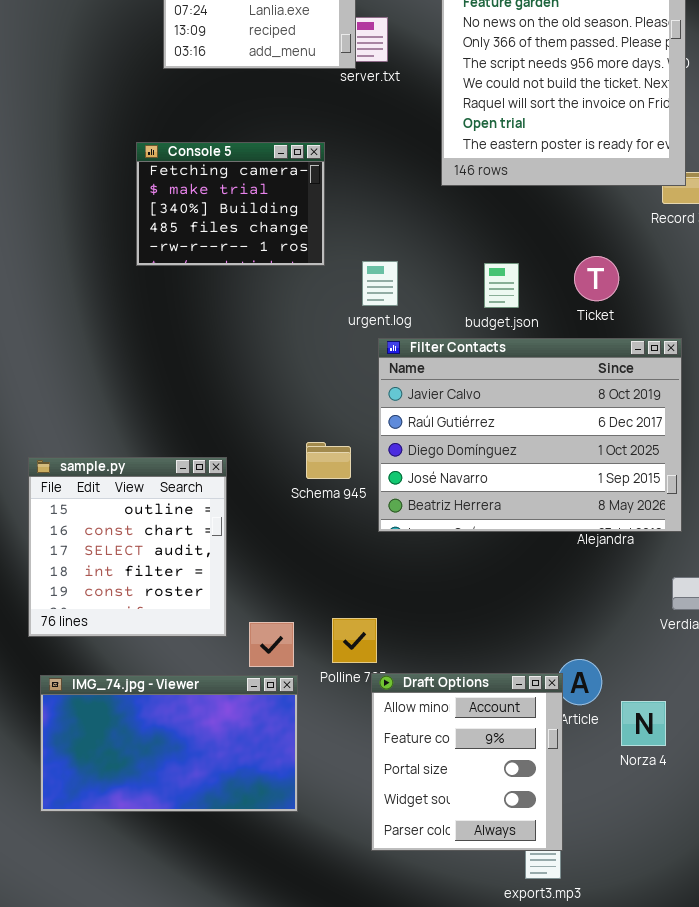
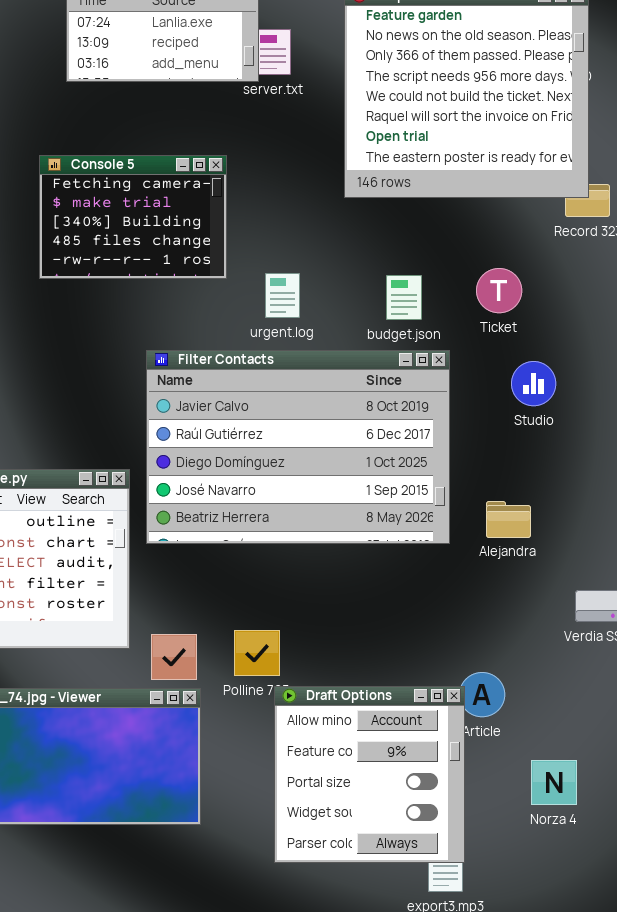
Filter Contacts: [378,338,682,532] -> [146,350,450,544], moved
Norza 4: [621,701,666,746] -> [531,760,577,805], moved

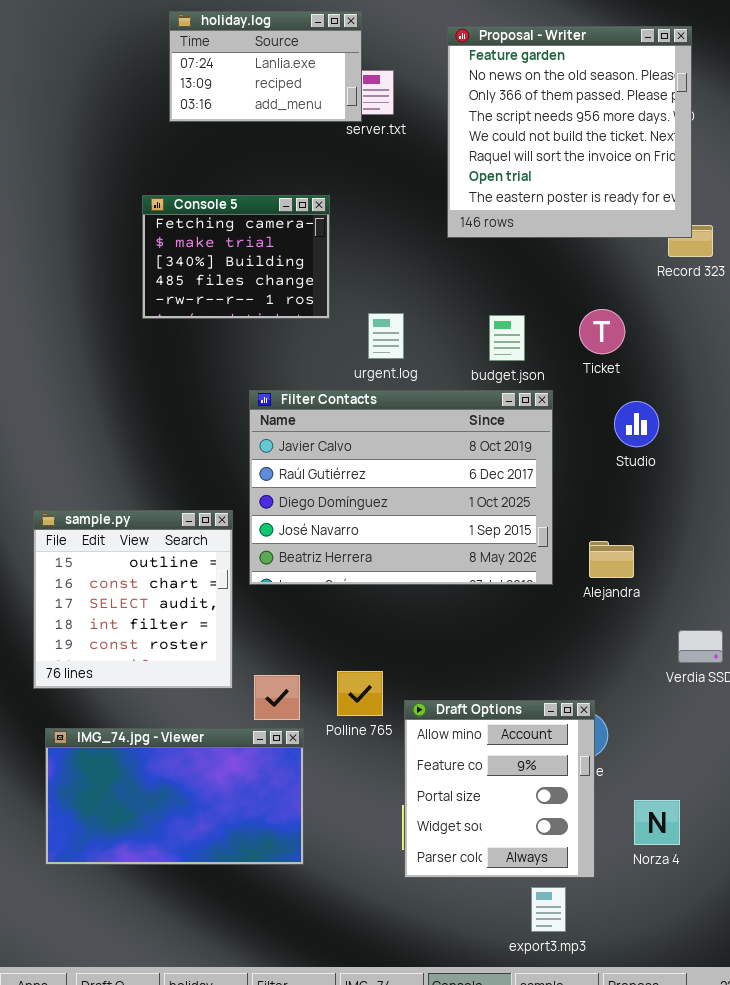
Draft Options: [274,686,465,863] -> [404,700,595,878], moved

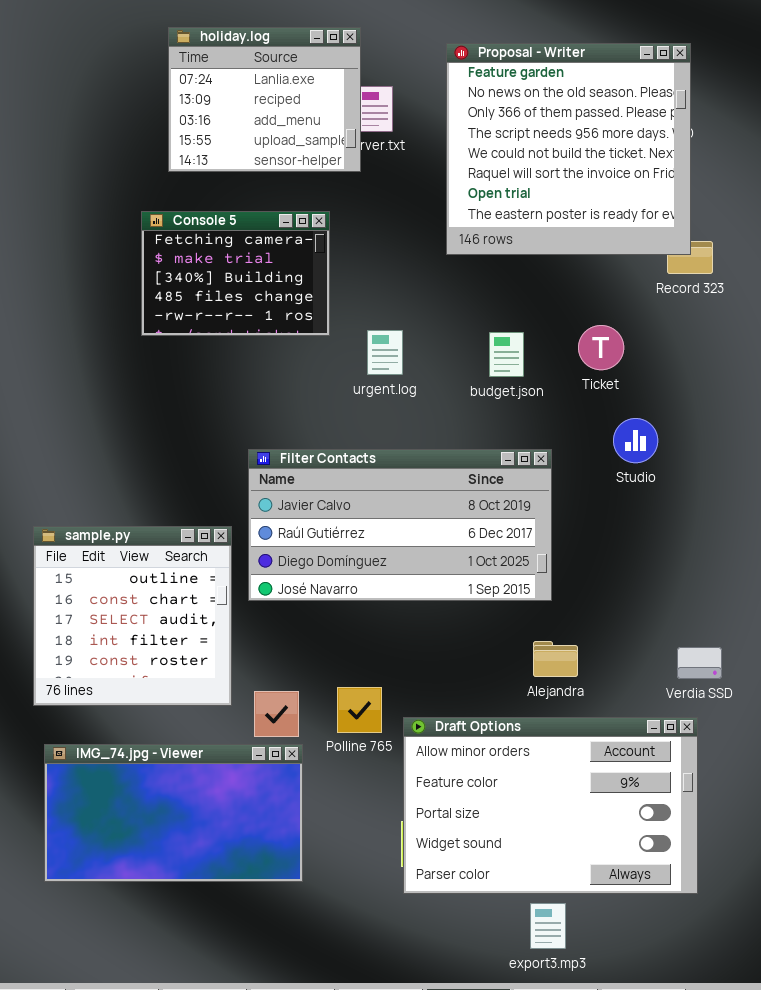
holiday.log: [169,11,362,122] -> [168,27,361,172], resized
Filter Contacts: [249,390,553,585] -> [248,449,552,601], resized
Alejandra: [589,541,634,578] -> [533,641,578,677], moved
Draft Options: [404,700,595,878] -> [403,717,698,894], resized

